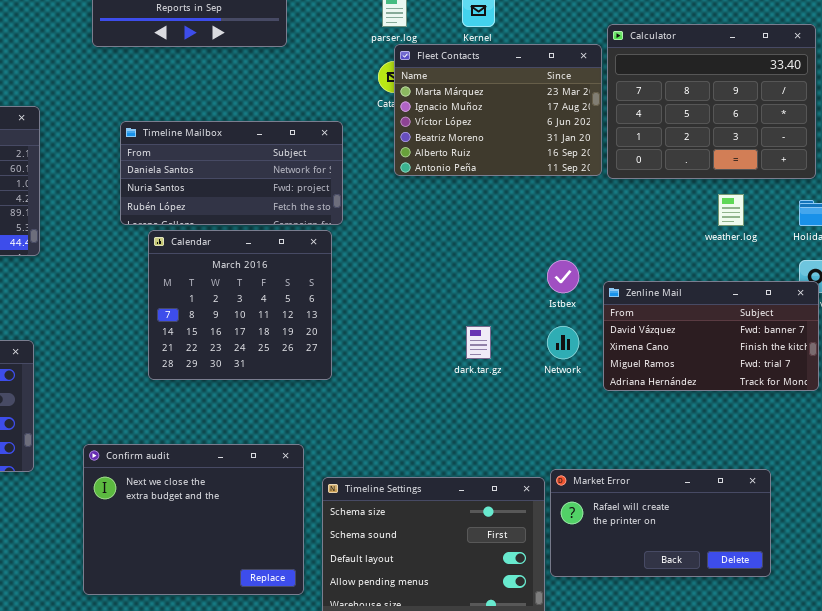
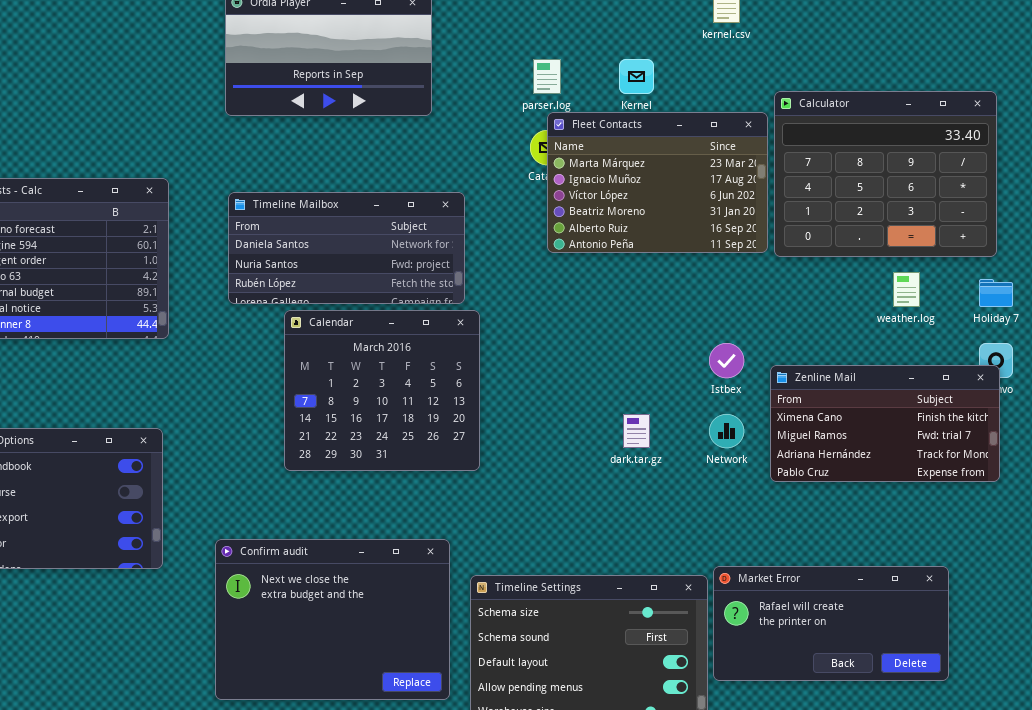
Timeline Mailbox: [120,121,343,225] -> [228,192,465,304], moved
Zenline Mail: [603,281,819,391] -> [770,365,1000,482], scrolled down 1 row

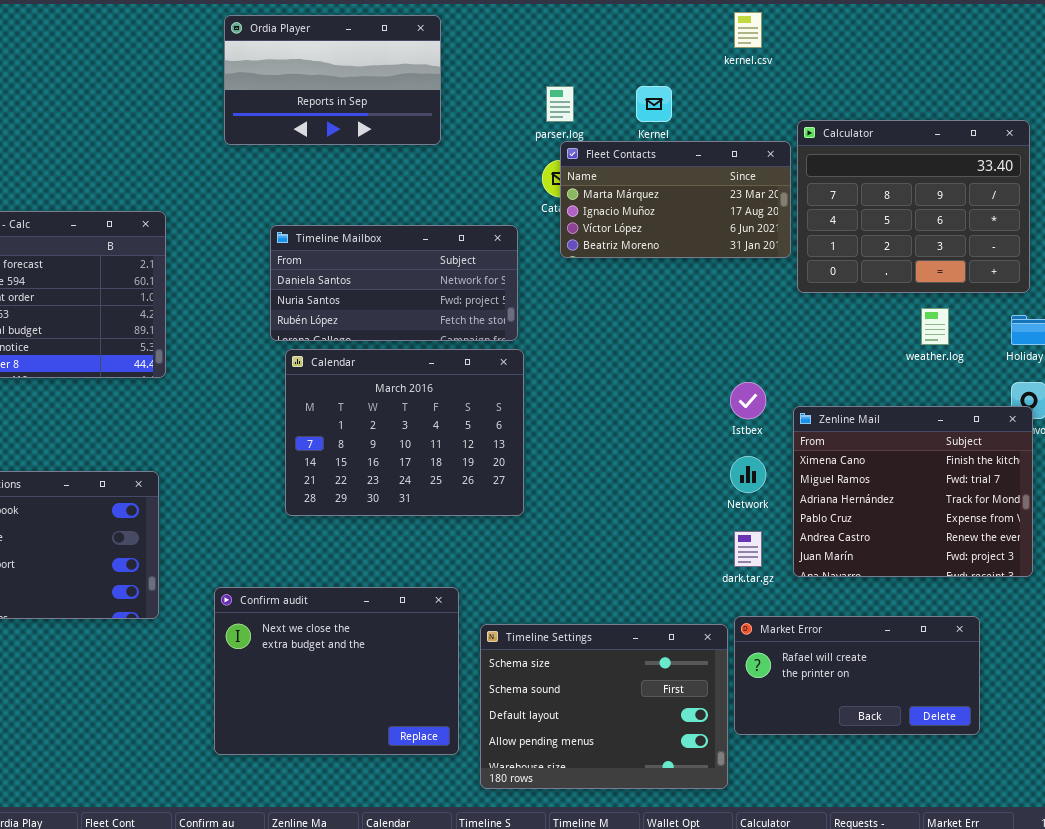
Fleet Contacts: [547,112,768,253] -> [560,141,791,258], resized
Timeline Mailbox: [228,192,465,304] -> [270,225,518,341], moved
Calendar: [284,310,480,471] -> [285,349,524,516], resized
Zenline Mail: [770,365,1000,482] -> [793,406,1033,577], resized
dark.tar.gz: [623,414,650,448] -> [734,531,762,567], moved

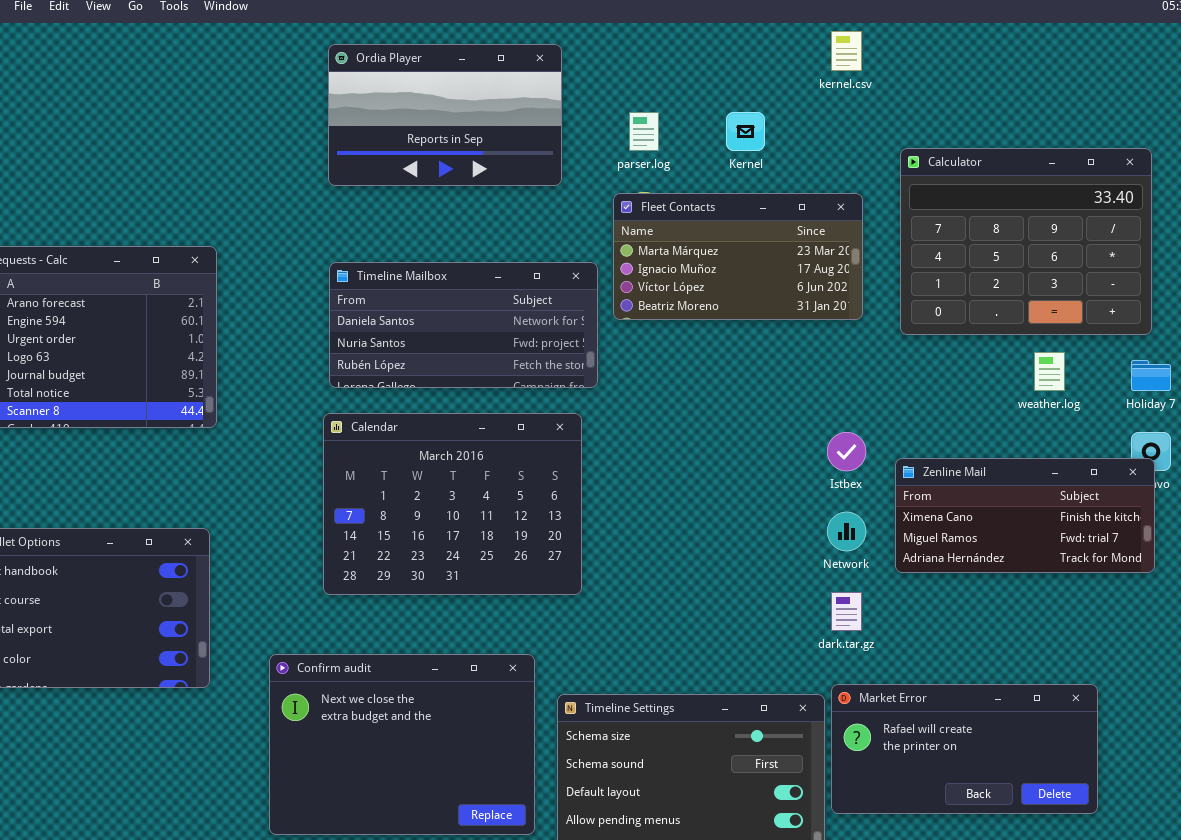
Ordia Player: [224,15,441,145] -> [328,44,562,186], moved
Fleet Contacts: [560,141,791,258] -> [613,193,863,320], moved
Calendar: [285,349,524,516] -> [323,413,582,595], moved
Zenline Mail: [793,406,1033,577] -> [895,458,1155,573], resized

